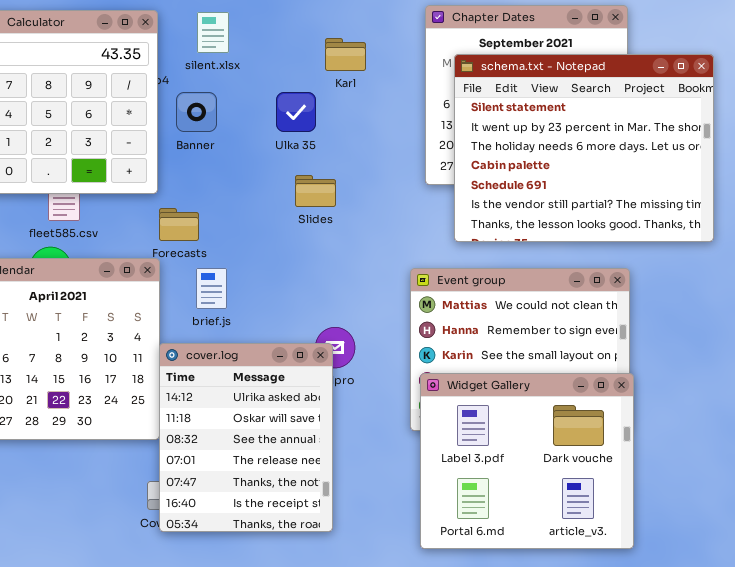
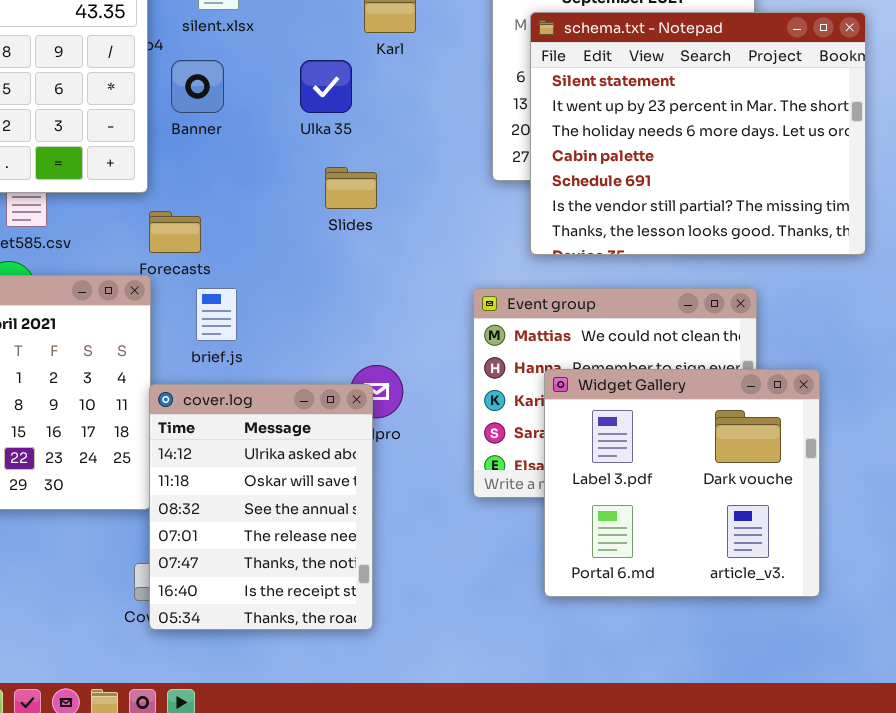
Widget Gallery: [420,373,634,549] -> [544,369,820,597], moved

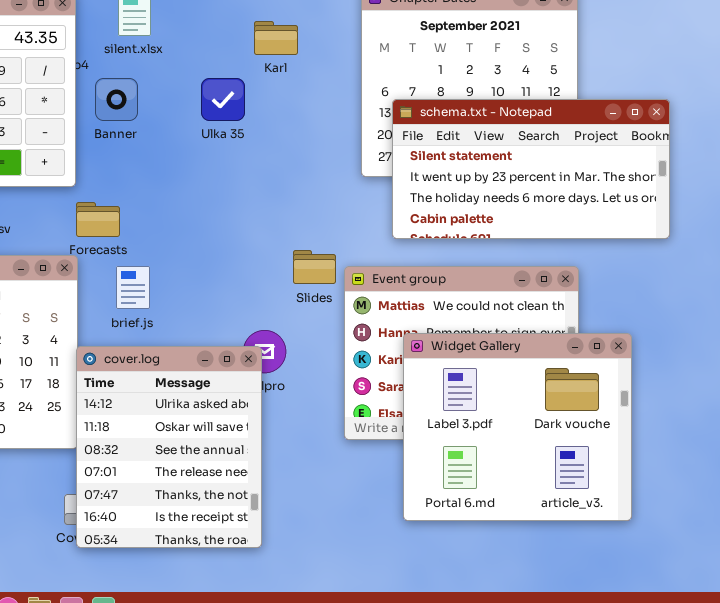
schema.txt - Notepad: [530,12,866,255] -> [392,99,670,239], resized
Slides: [325,167,377,209] -> [293,250,336,284], moved

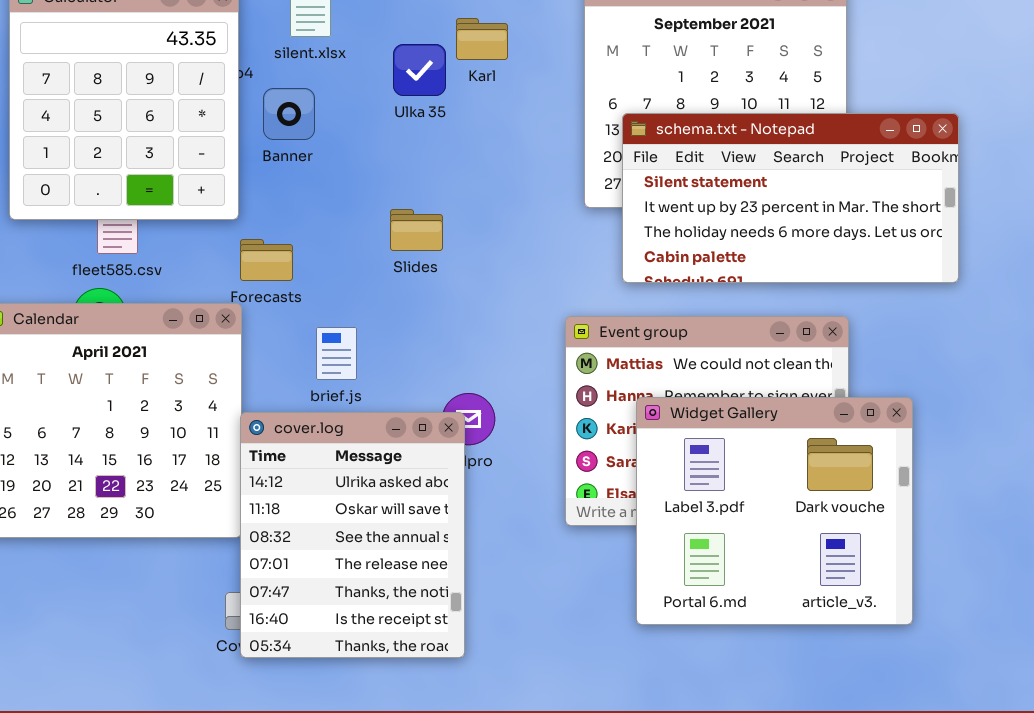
Ulka 35: [201,78,245,121] -> [393,44,446,96], moved
Slides: [293,250,336,284] -> [390,209,443,251], moved
brief.js: [116,266,150,309] -> [316,327,357,380], moved

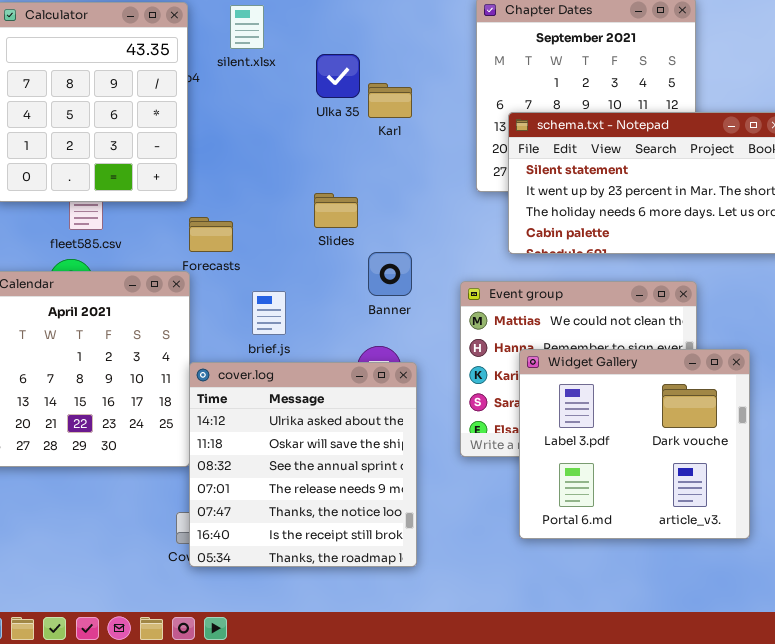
Karl: [456,18,508,60] -> [368,83,412,118], moved
Banner: [263,88,315,140] -> [368,252,412,296], moved
cover.log: [240,412,465,658] -> [189,362,417,567], resized

